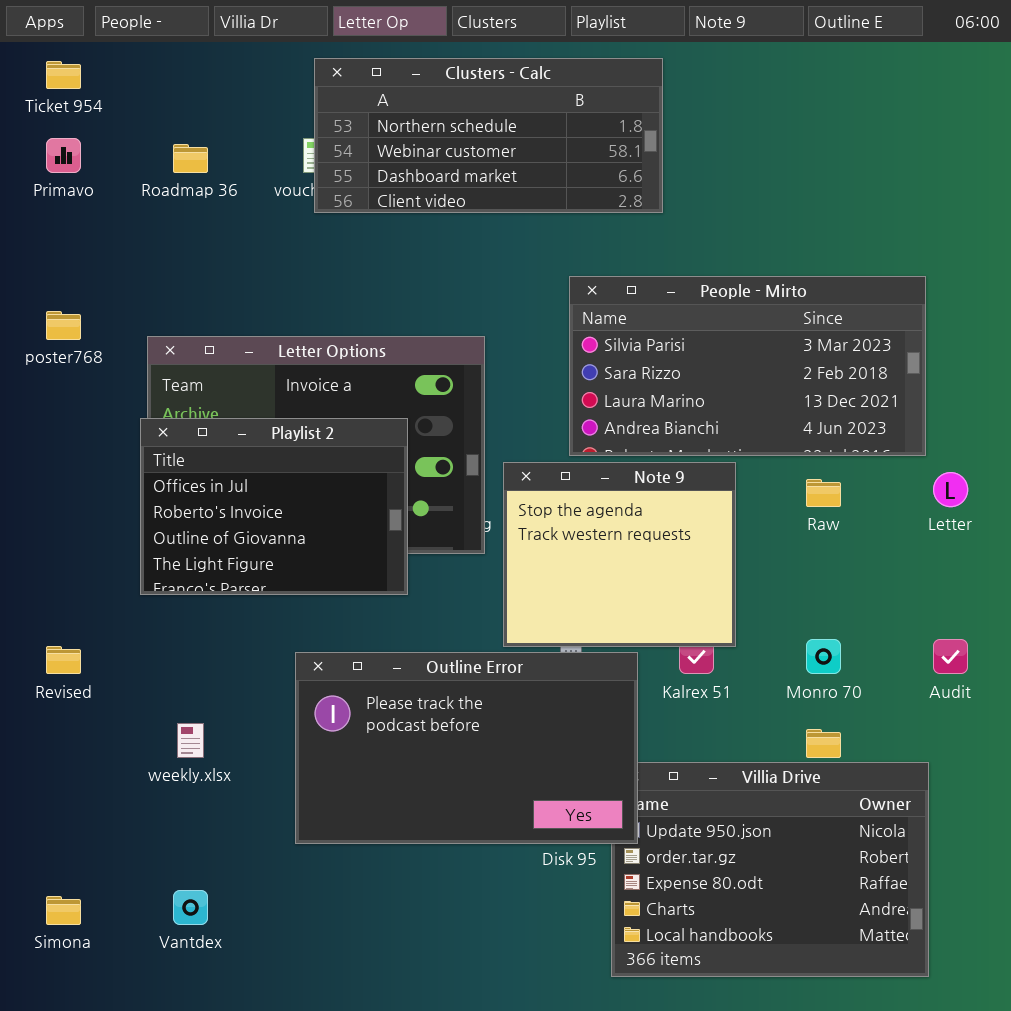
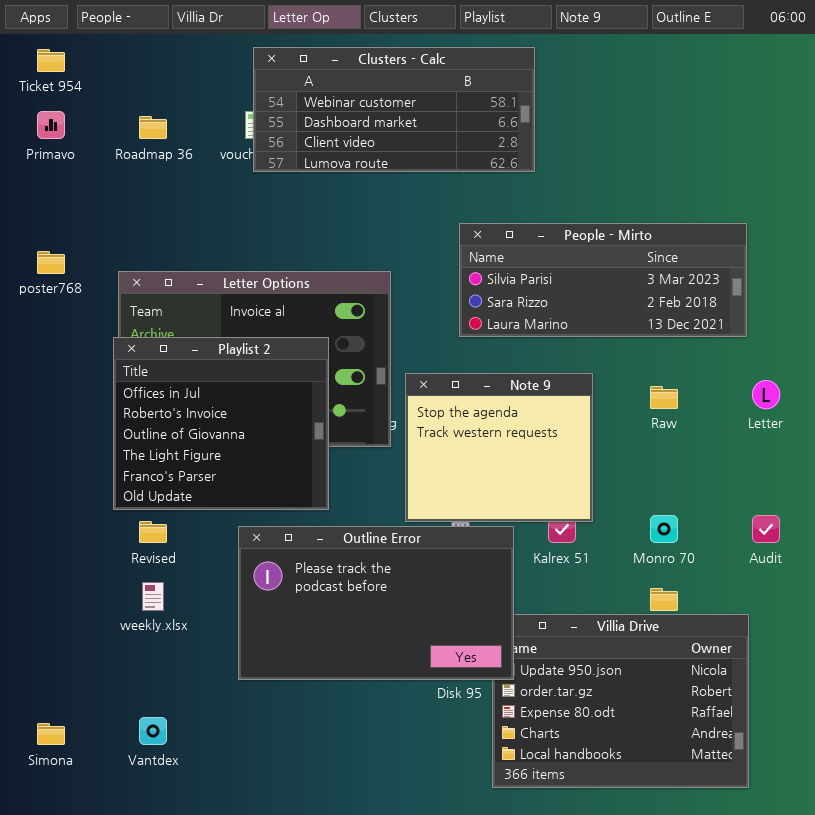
Clusters - Calc: [314,58,663,213] -> [253,47,535,172], scrolled down 1 row
People - Mirto: [569,276,926,456] -> [459,223,747,337], resized
Playlist 2: [140,418,408,595] -> [113,337,329,510], resized
Revised: [46,646,81,674] -> [139,521,167,543], moved

